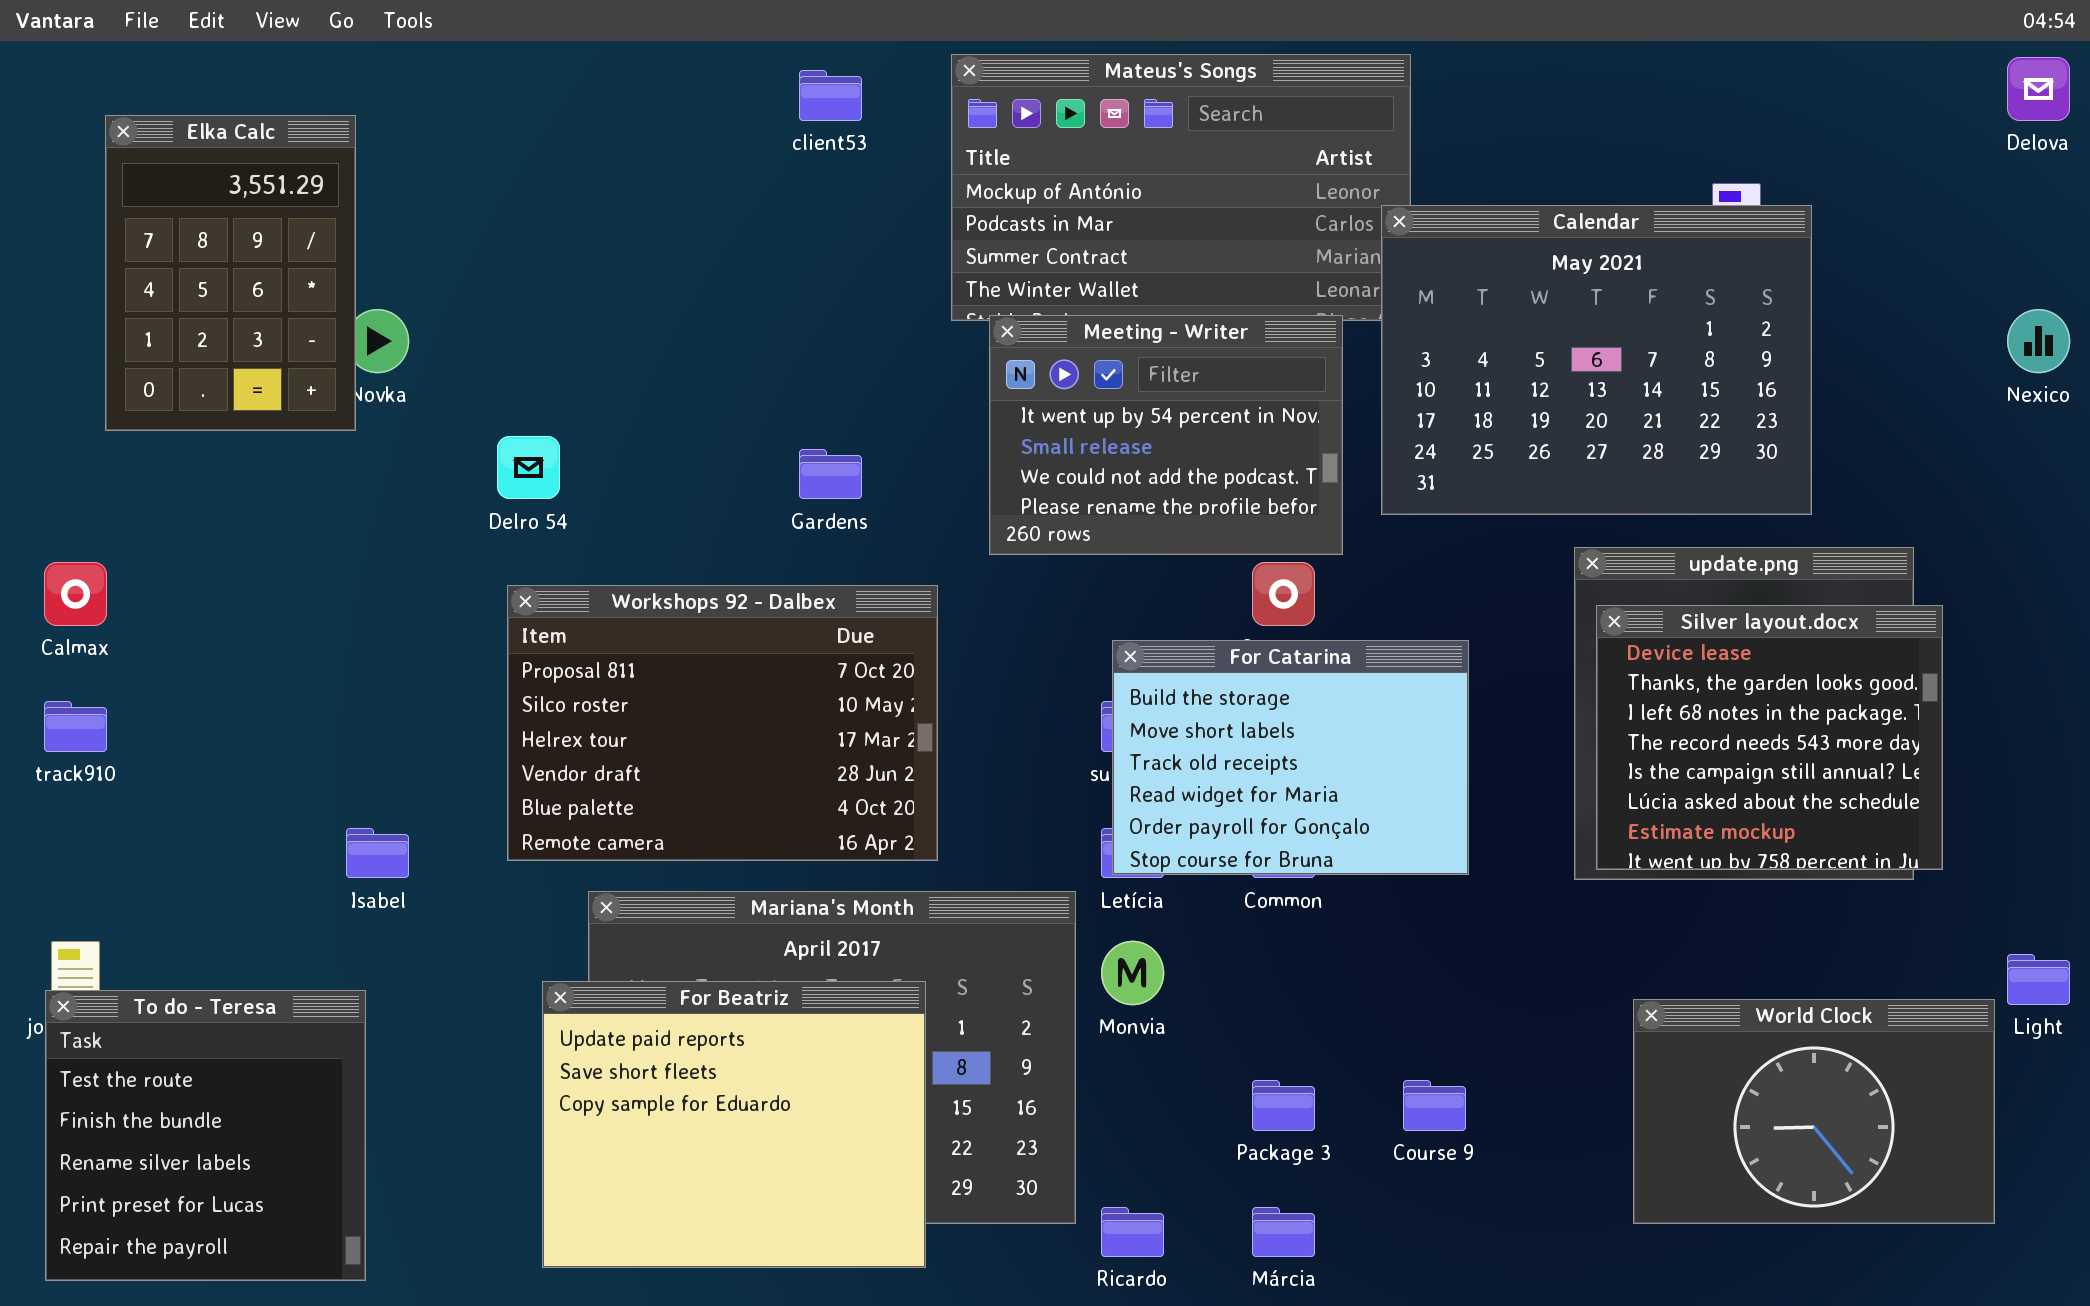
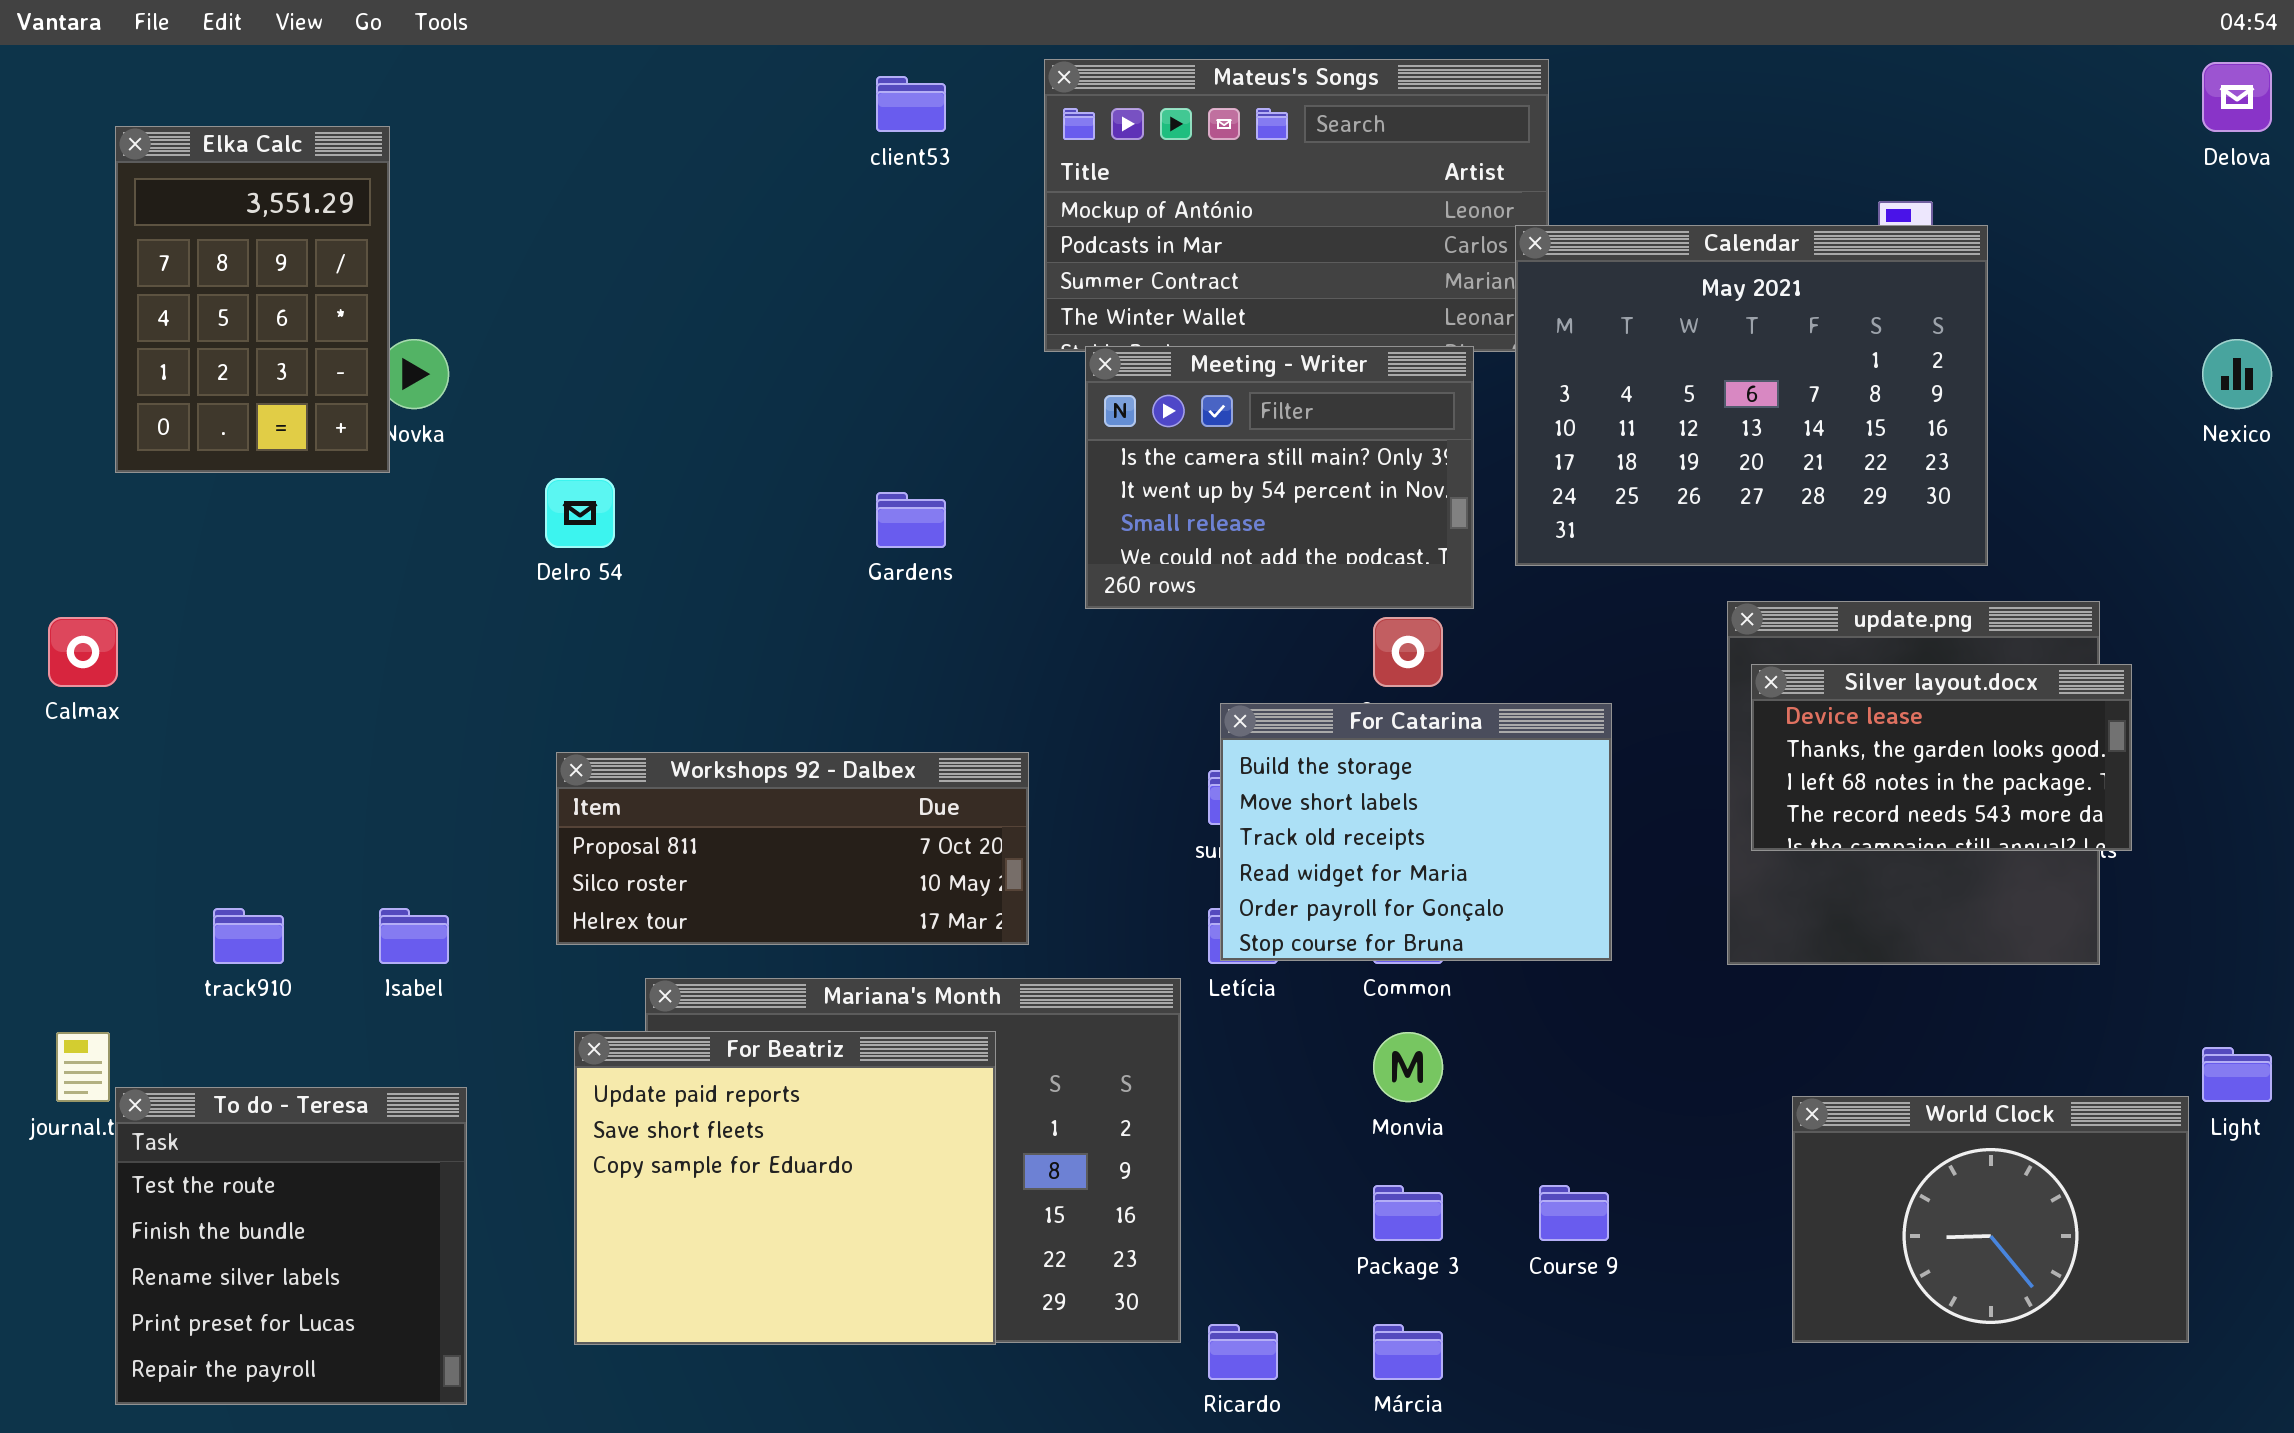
Meeting - Writer: [989,315,1343,555] -> [1085,346,1474,609], scrolled up 1 row
Workshops 92 - Dalbex: [507,585,938,861] -> [556,752,1029,945], resized
Silver layout.docx: [1596,605,1943,870] -> [1751,664,2132,851], resized
track910: [44,701,107,752] -> [213,908,284,964], moved
Monvia: [1101,941,1164,1005] -> [1373,1032,1443,1102], moved
For Beatriz: [542,981,926,1268] -> [574,1031,996,1345], moved
To do - Teresa: [45,990,366,1281] -> [115,1087,467,1405], moved

